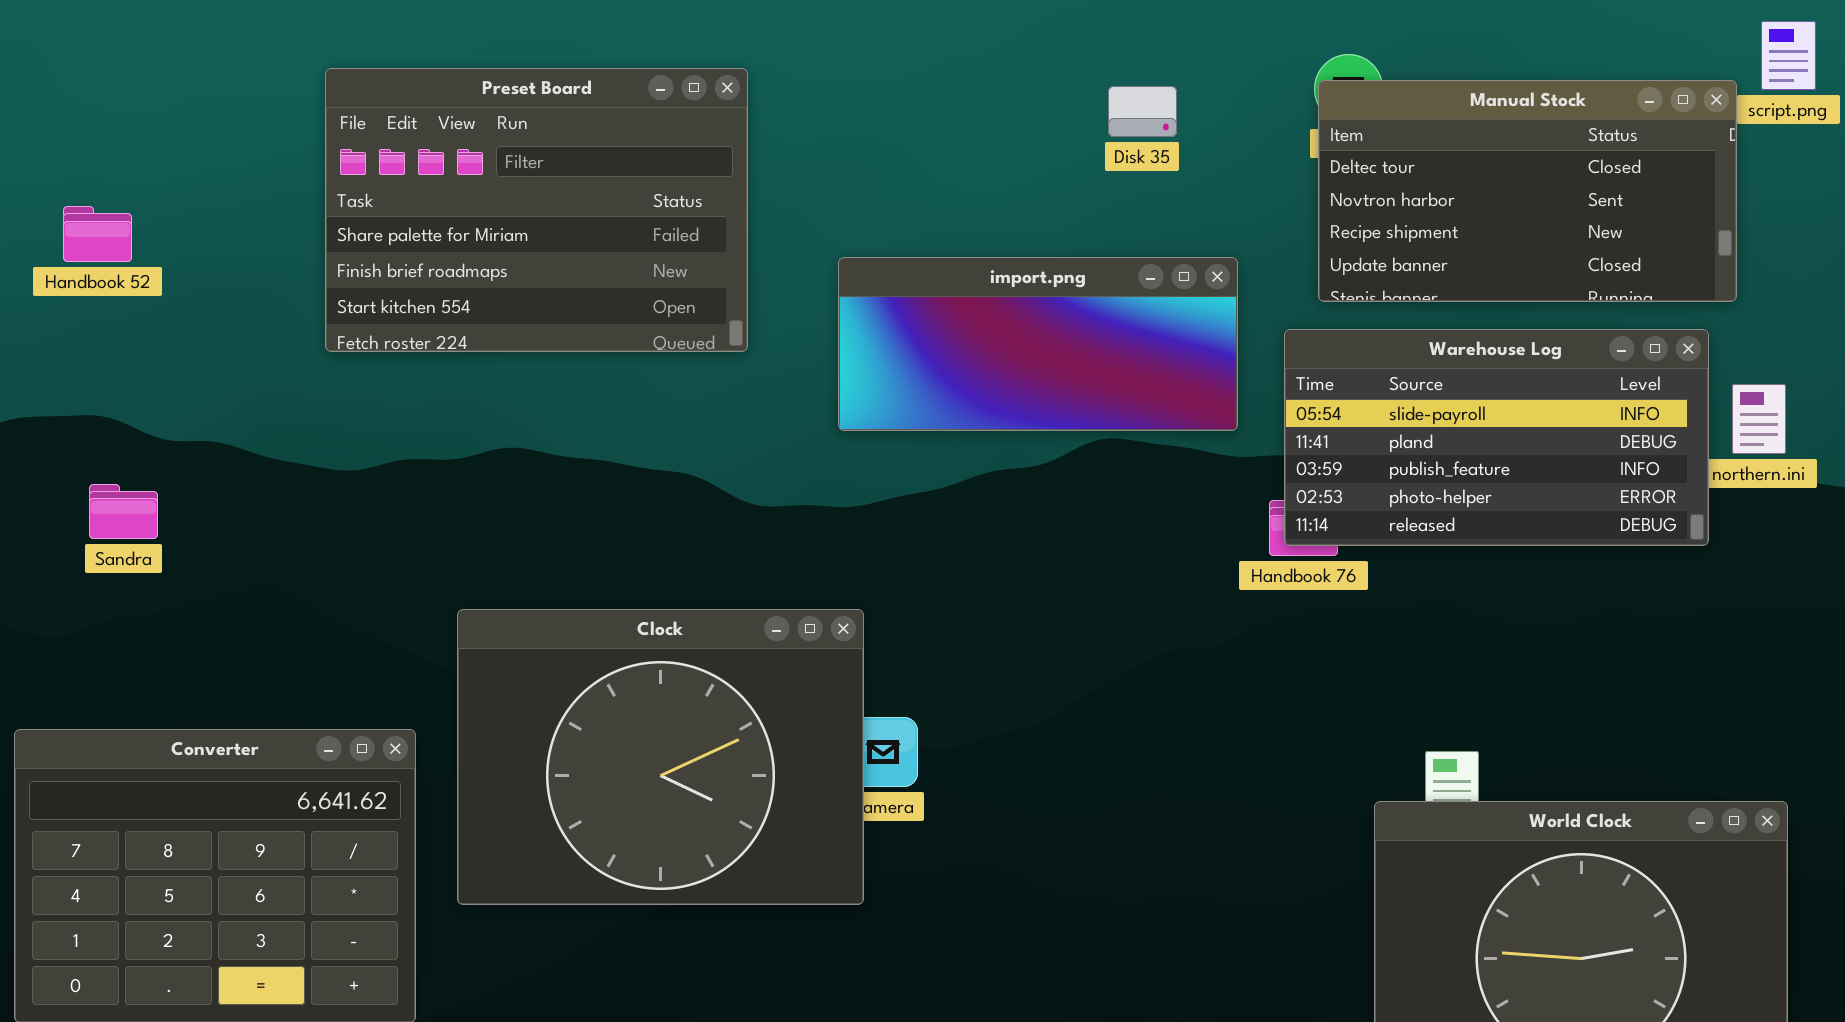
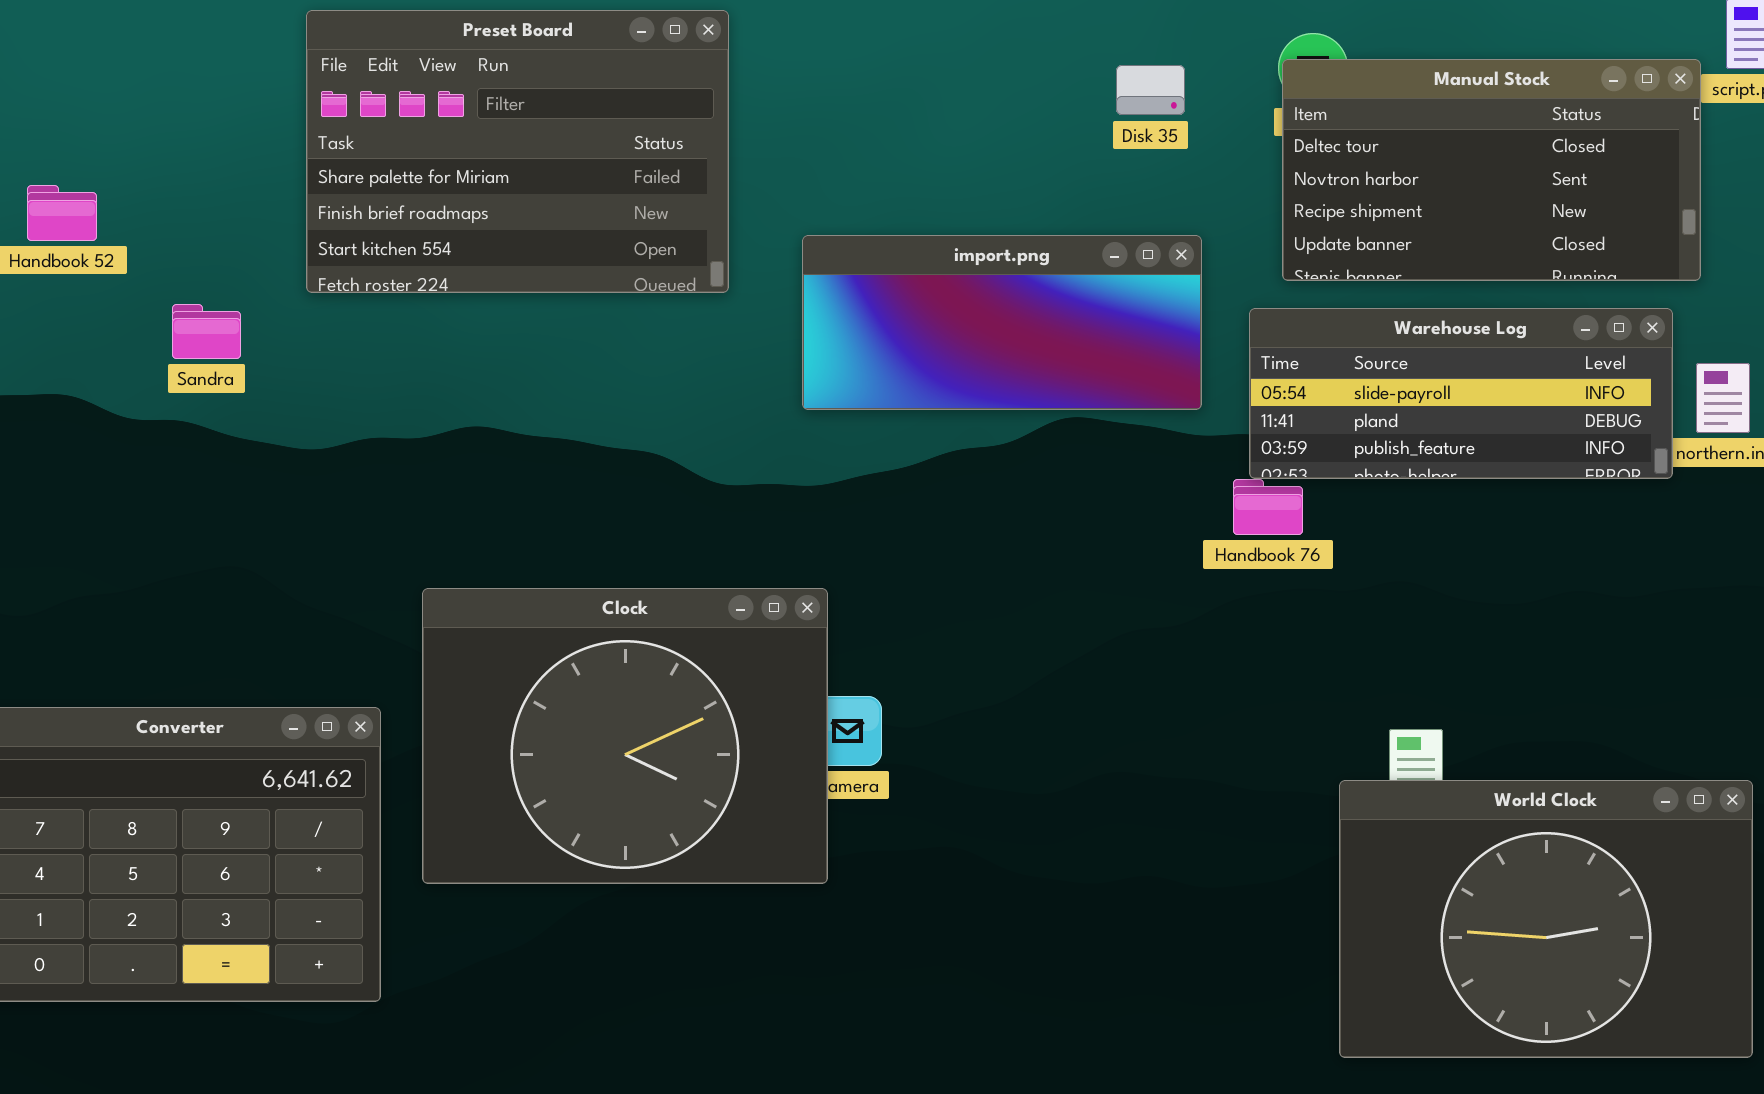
Preset Board: [325,68,748,352] -> [306,10,729,293], moved
Disk 35: [1108,86,1177,137] -> [1116,65,1185,115], moved
Warehouse Log: [1284,329,1709,546] -> [1249,308,1673,479], resized
Sandra: [89,484,158,539] -> [172,304,241,359], moved

